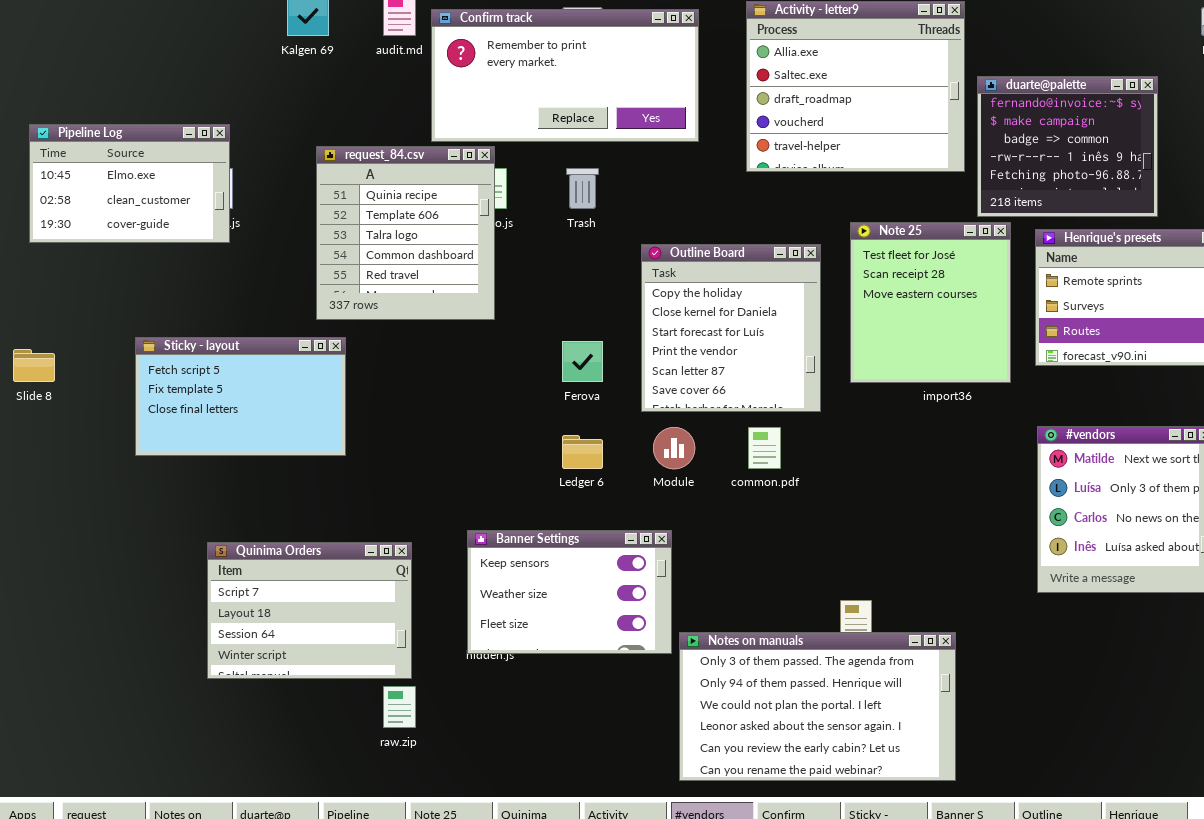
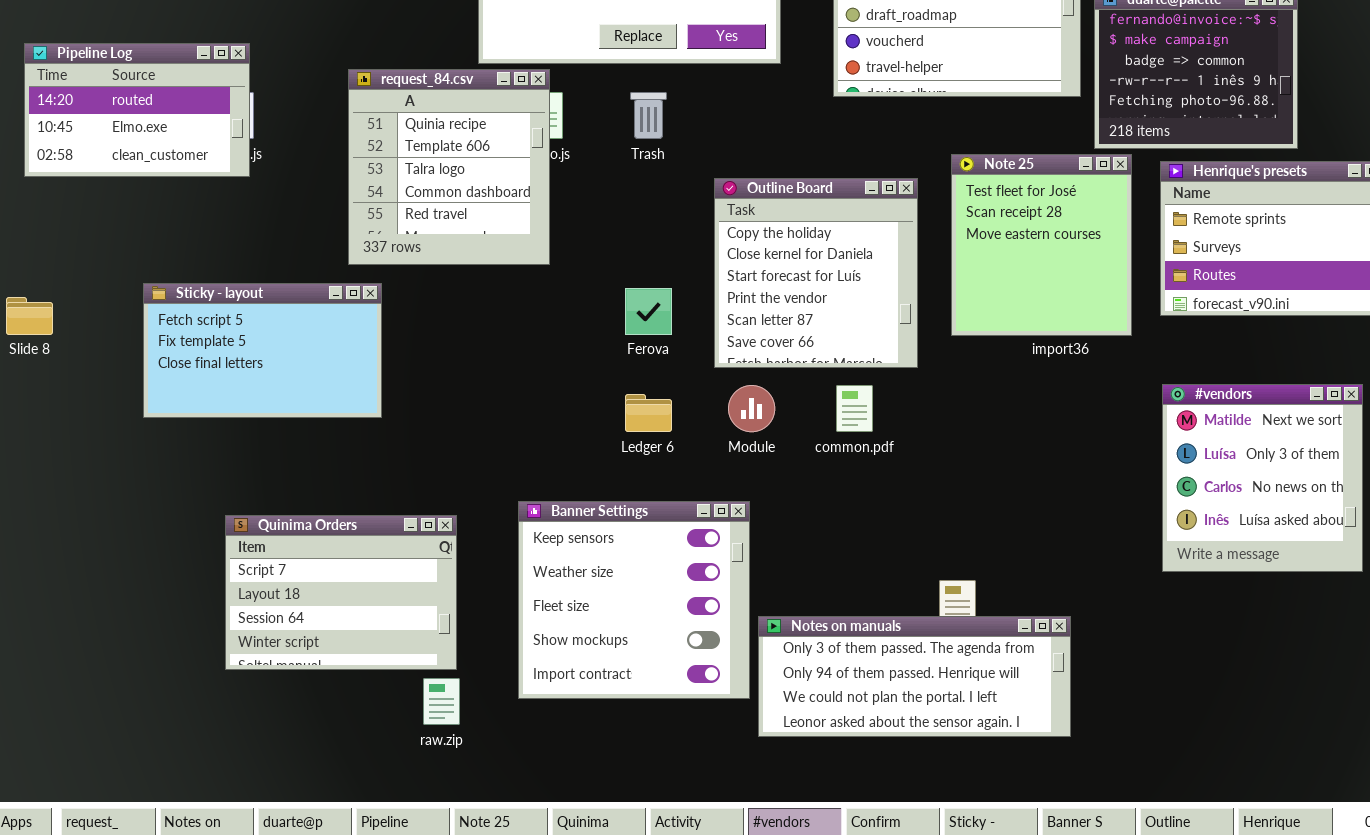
Pipeline Log: [29,124,230,243] -> [24,43,250,177], scrolled up 1 row
Banner Settings: [467,530,672,654] -> [518,501,750,699], resized
Notes on manuals: [679,632,956,781] -> [758,616,1071,737], resized

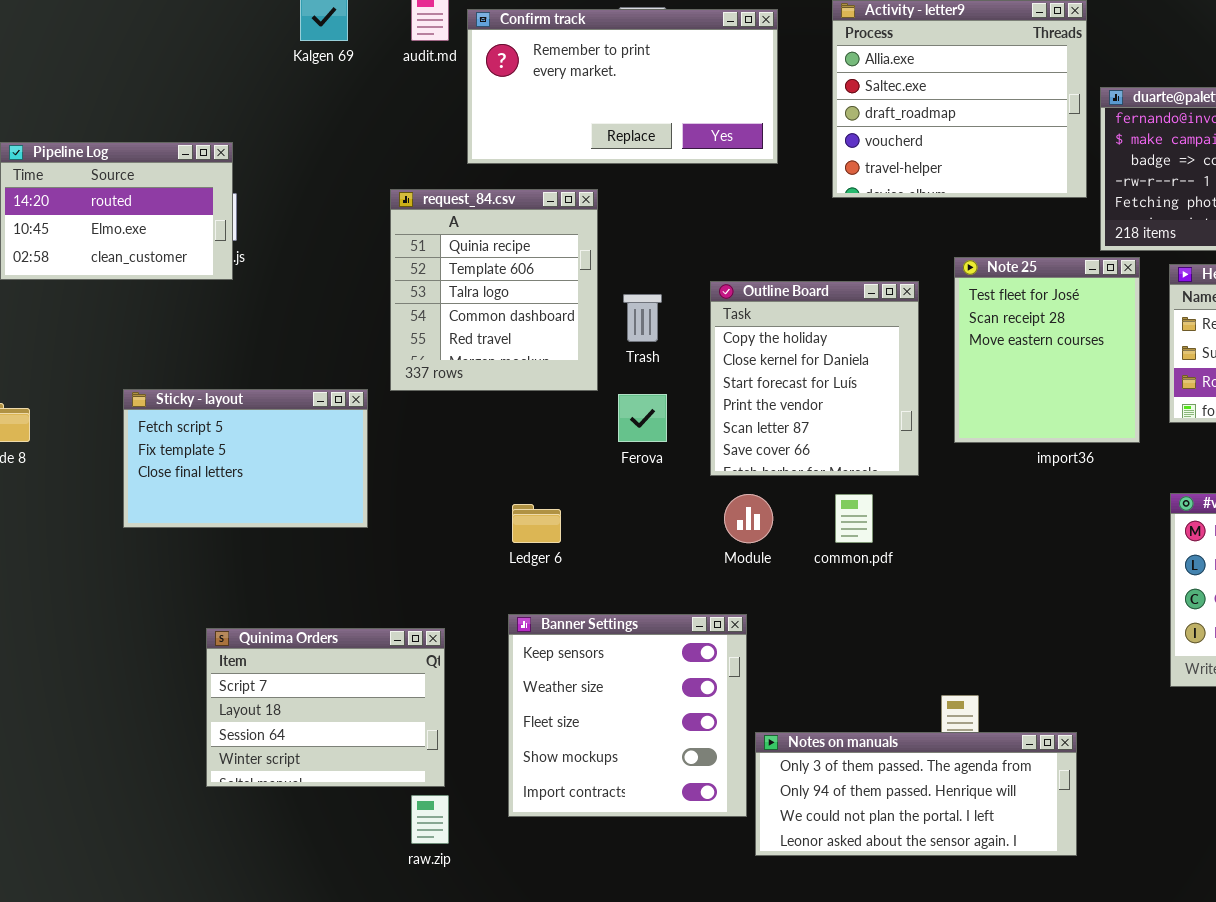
request_84.csv: [348,69,550,265] -> [390,189,598,391], moved
Trash: [630,92,667,139] -> [623,294,662,342], moved
Ledger 6: [625,394,672,432] -> [512,504,561,543], moved

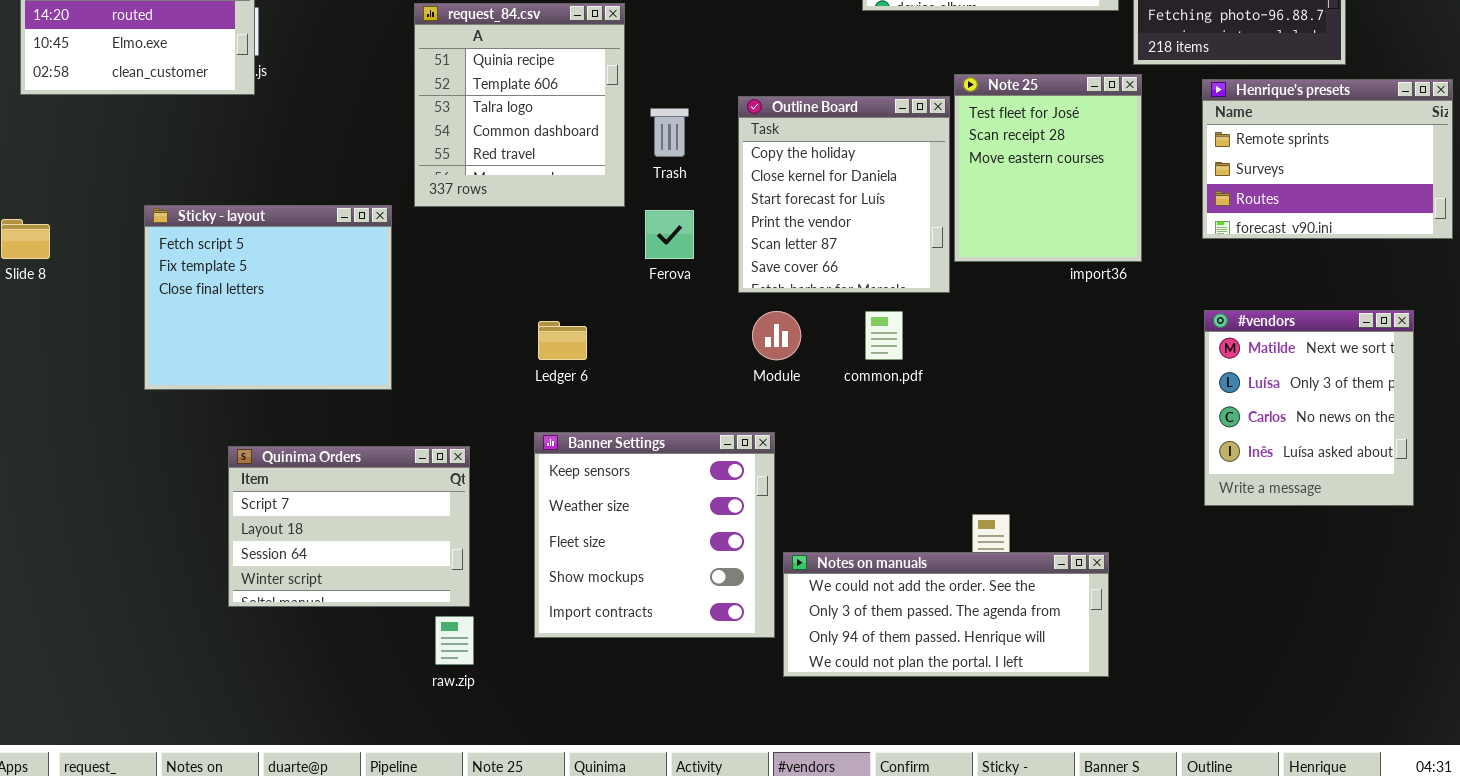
Note 25: [954,257,1140,443] -> [954,74,1142,262], moved
Sticky - layout: [123,389,368,528] -> [144,205,392,390], resized
Notes on manuals: [755,732,1077,856] -> [783,552,1109,677], scrolled up 1 row

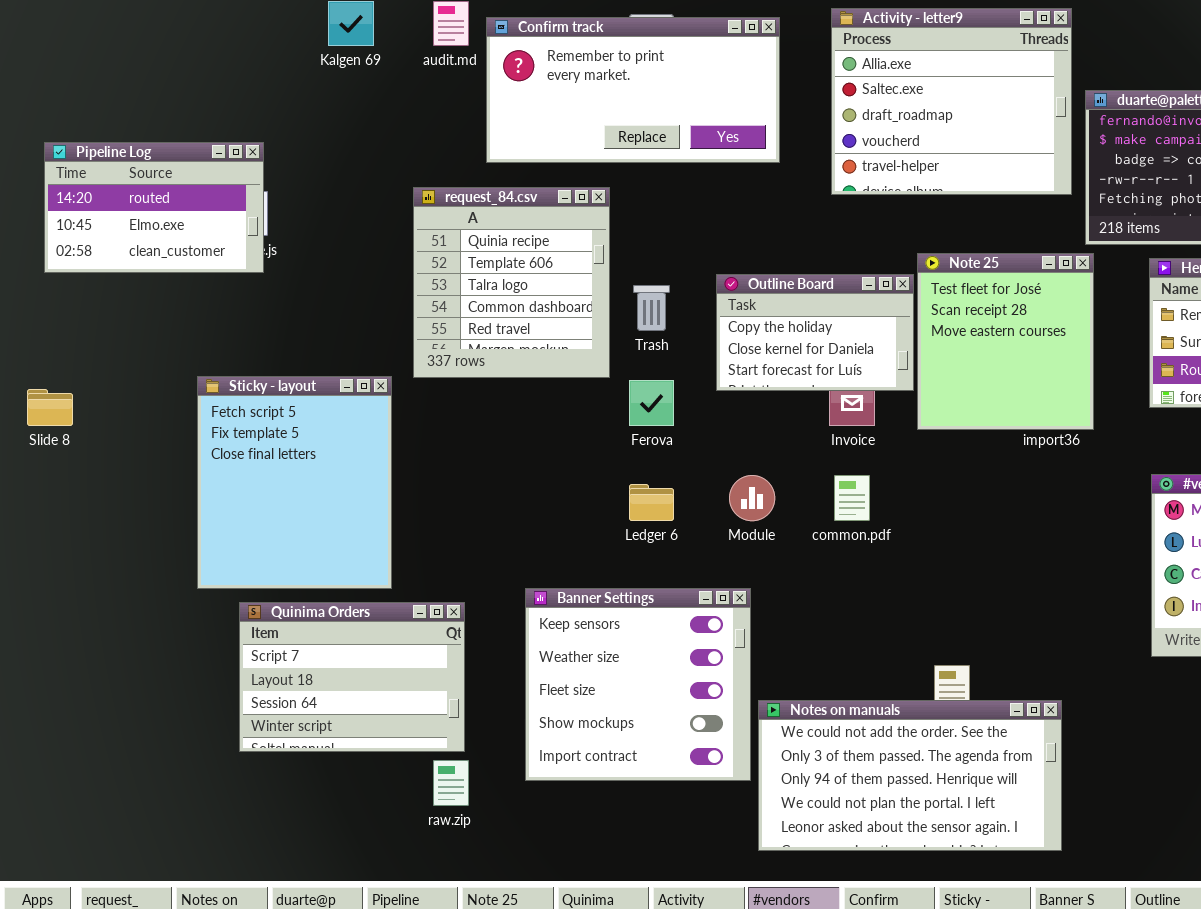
Outline Board: [738,96,950,293] -> [716,274,914,391], resized
Sticky - layout: [144,205,392,390] -> [197,376,392,589], resized
Ledger 6: [538,321,587,360] -> [629,484,674,521], moved
Notes on manuals: [783,552,1109,677] -> [758,700,1062,851], resized

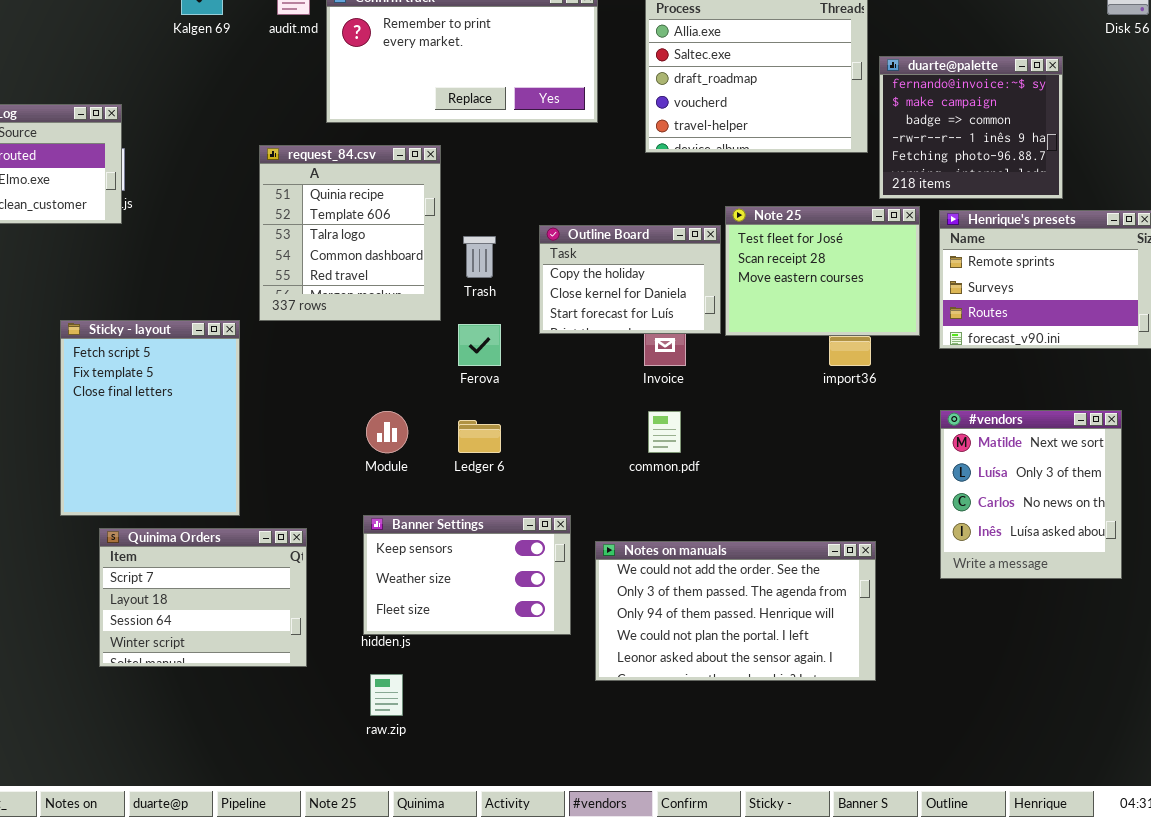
Note 25: [917,253,1094,430] -> [725,206,920,336], resized
Module: [729,475,775,521] -> [366,411,408,453], moved
Banner Settings: [525,588,751,781] -> [363,515,571,635], resized
Notes on manuals: [758,700,1062,851] -> [595,541,876,681], moved
raw.zip: [433,760,469,806] -> [370,674,403,716], moved

